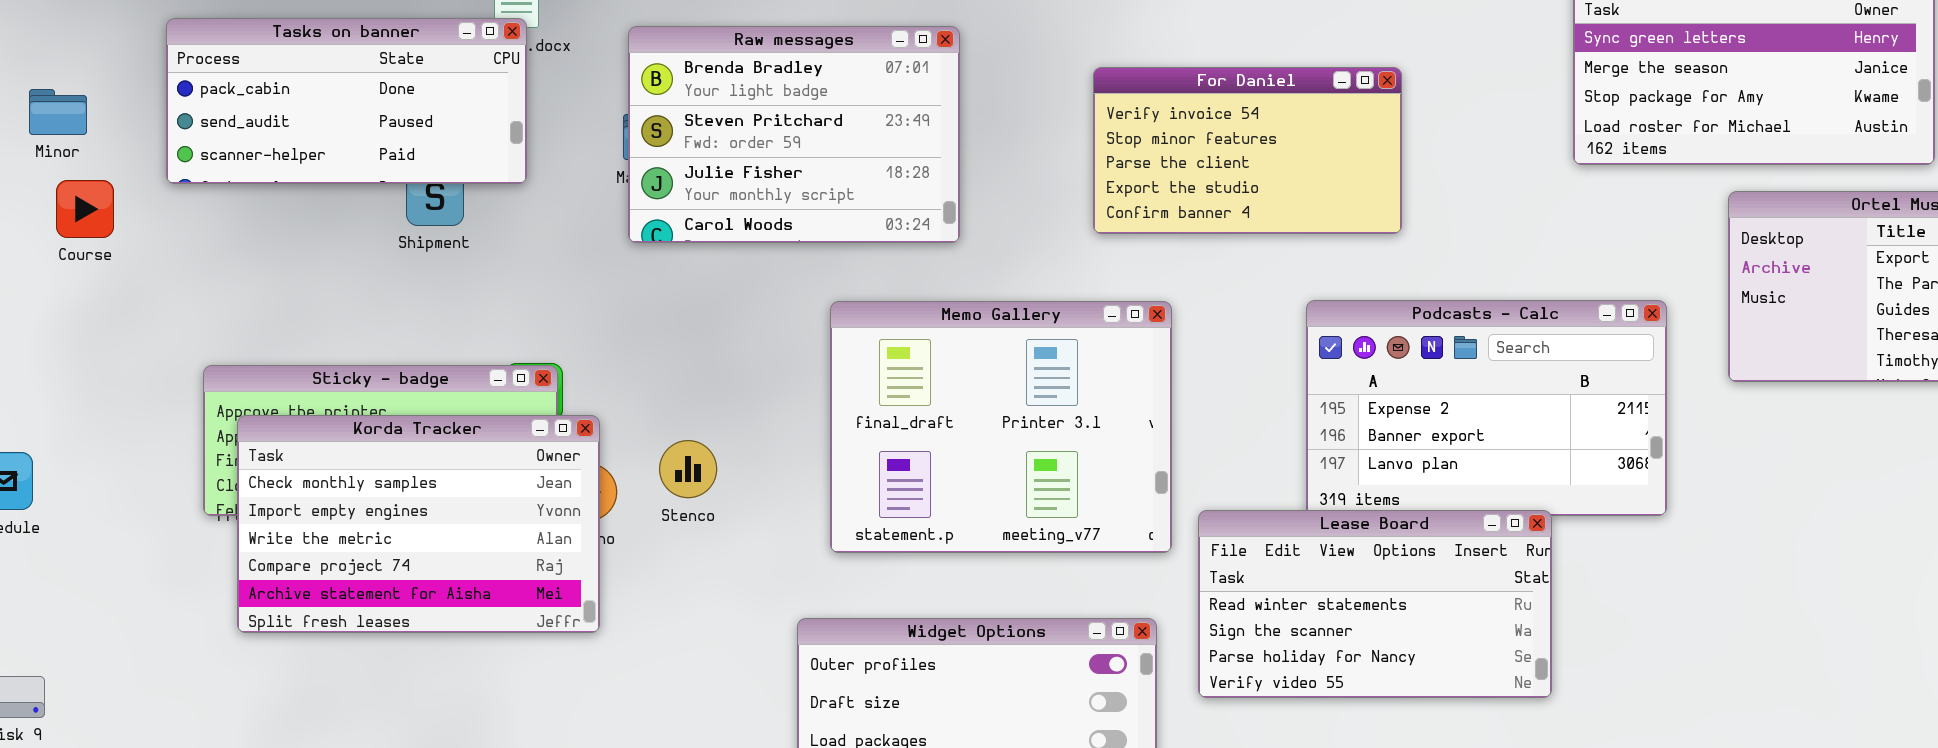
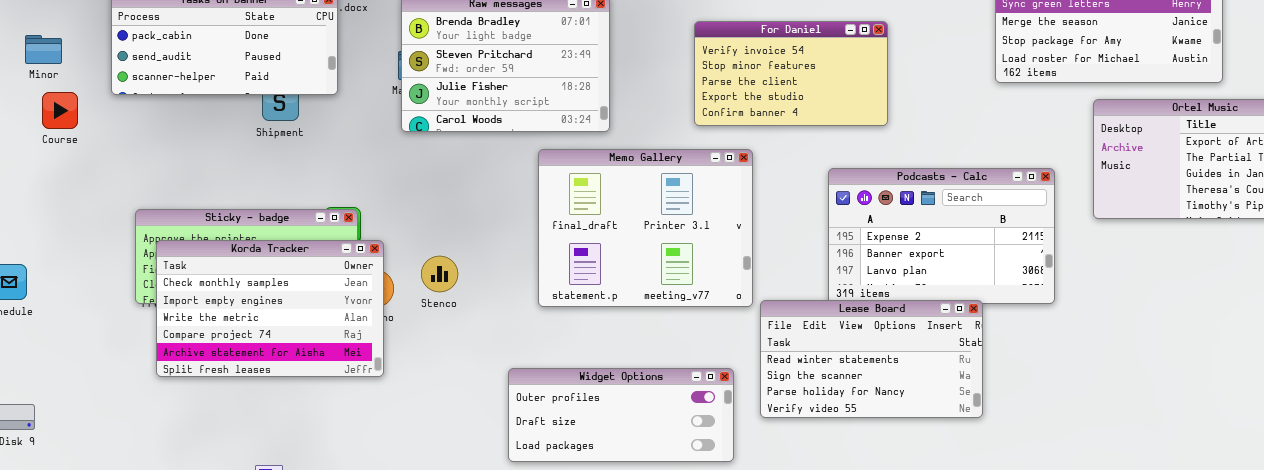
Memo Gallery: [830,301,1172,553] -> [538,149,753,307], moved

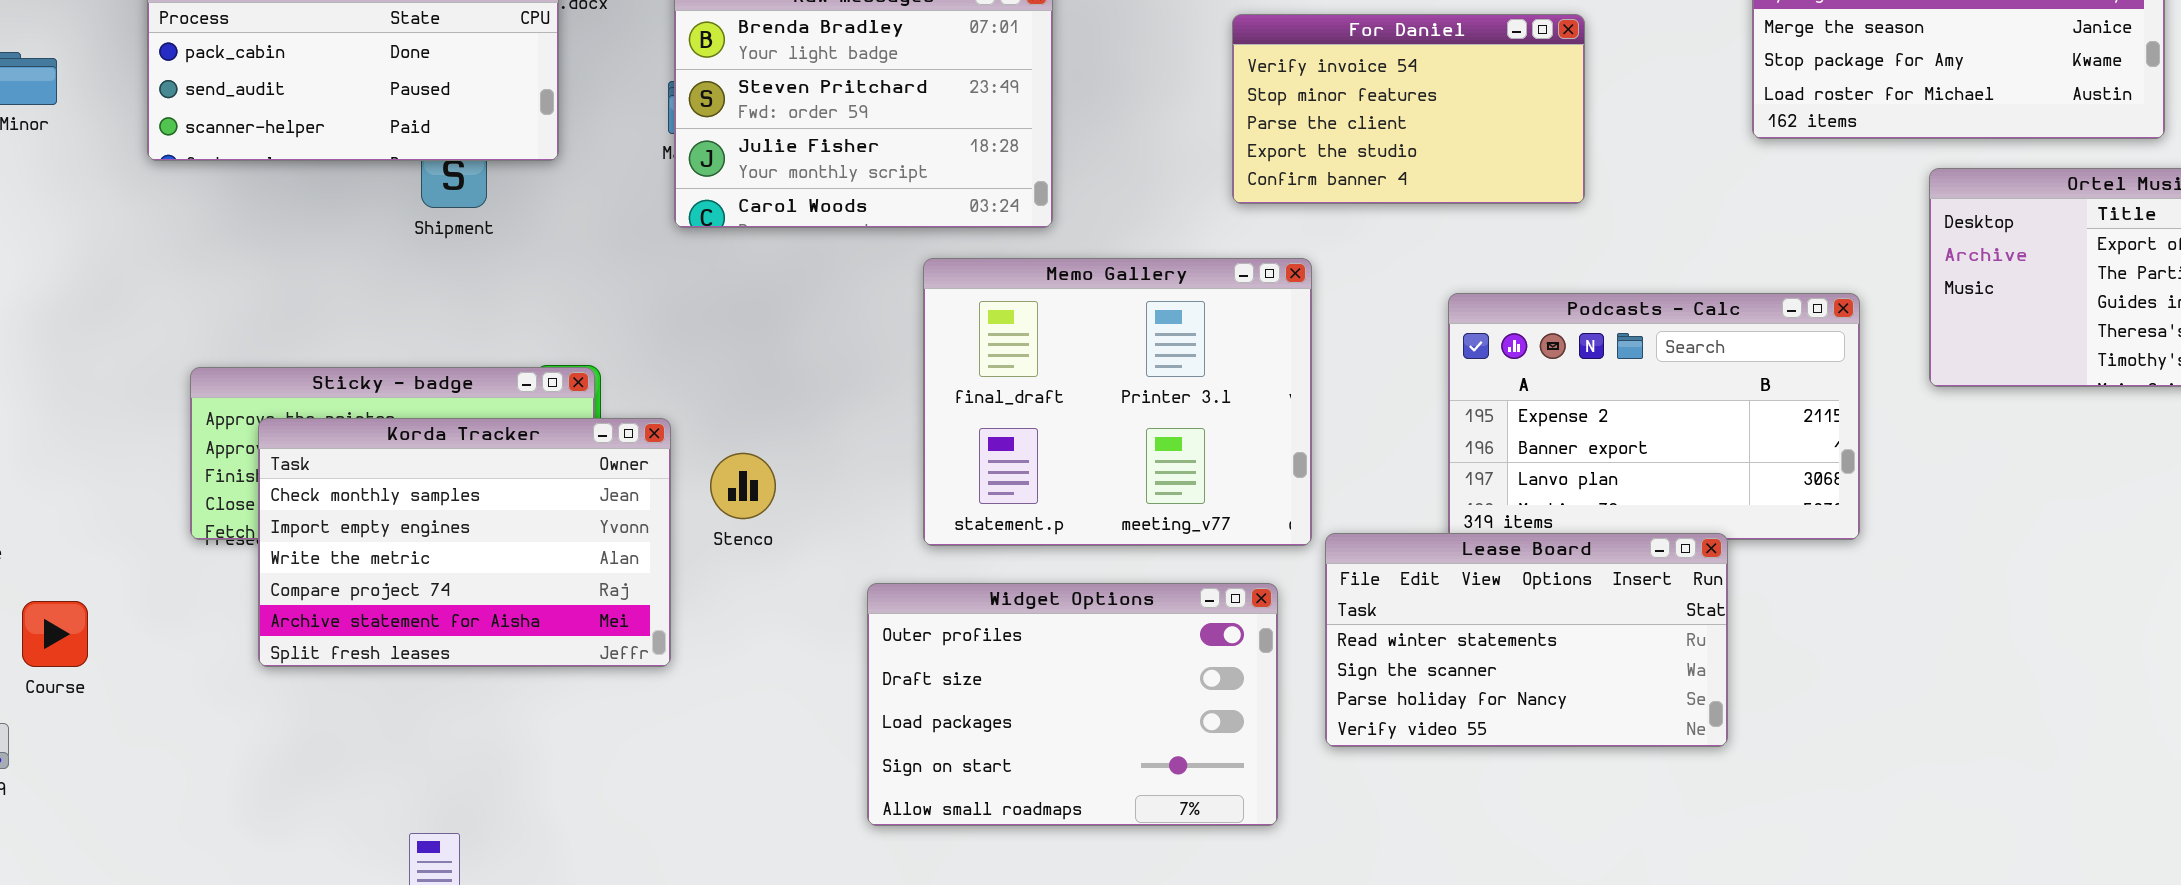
For Daniel: [694,21,888,126] -> [1232,14,1585,204], moved
Course: [42,92,78,129] -> [22,601,88,667], moved
Korda Tracker: [156,240,384,377] -> [258,418,671,667], moved
Widget Options: [508,368,734,462] -> [867,583,1278,826], resized

